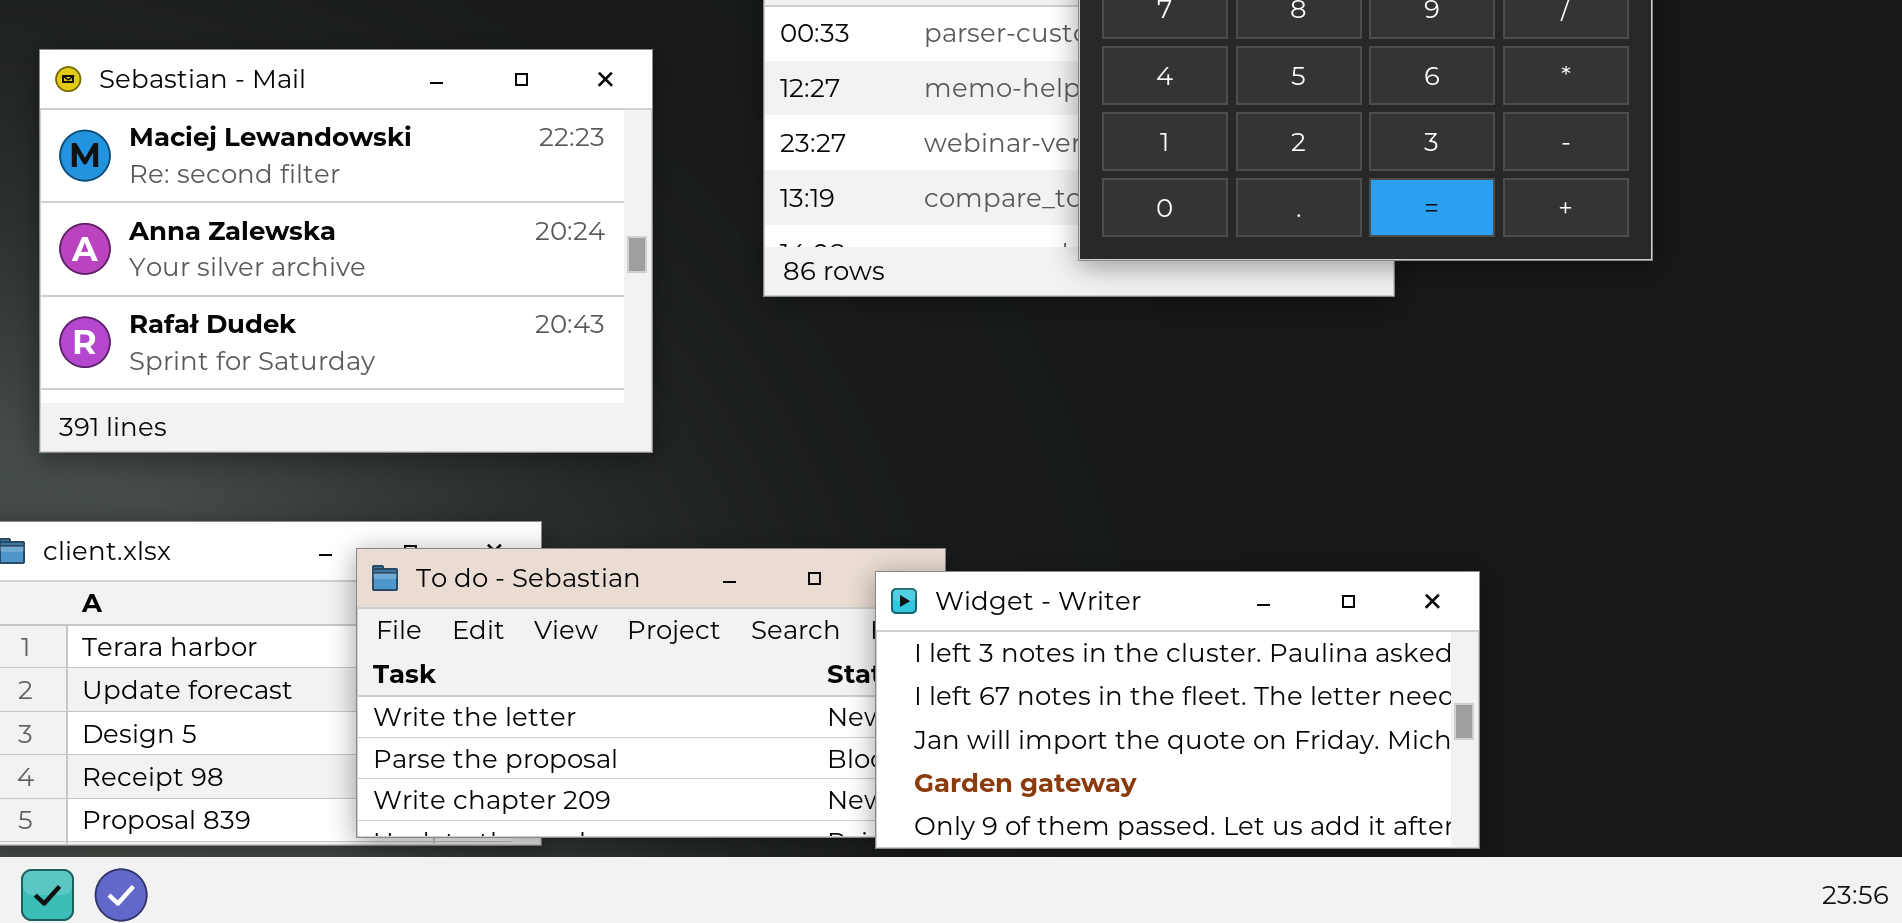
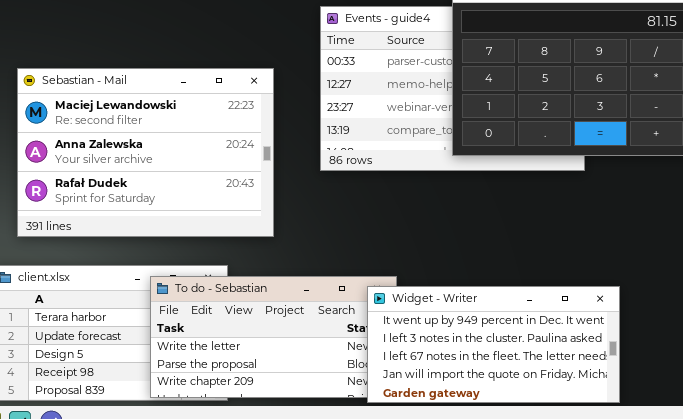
Widget - Writer: [875,571,1480,849] -> [367,286,620,403], scrolled up 1 row

